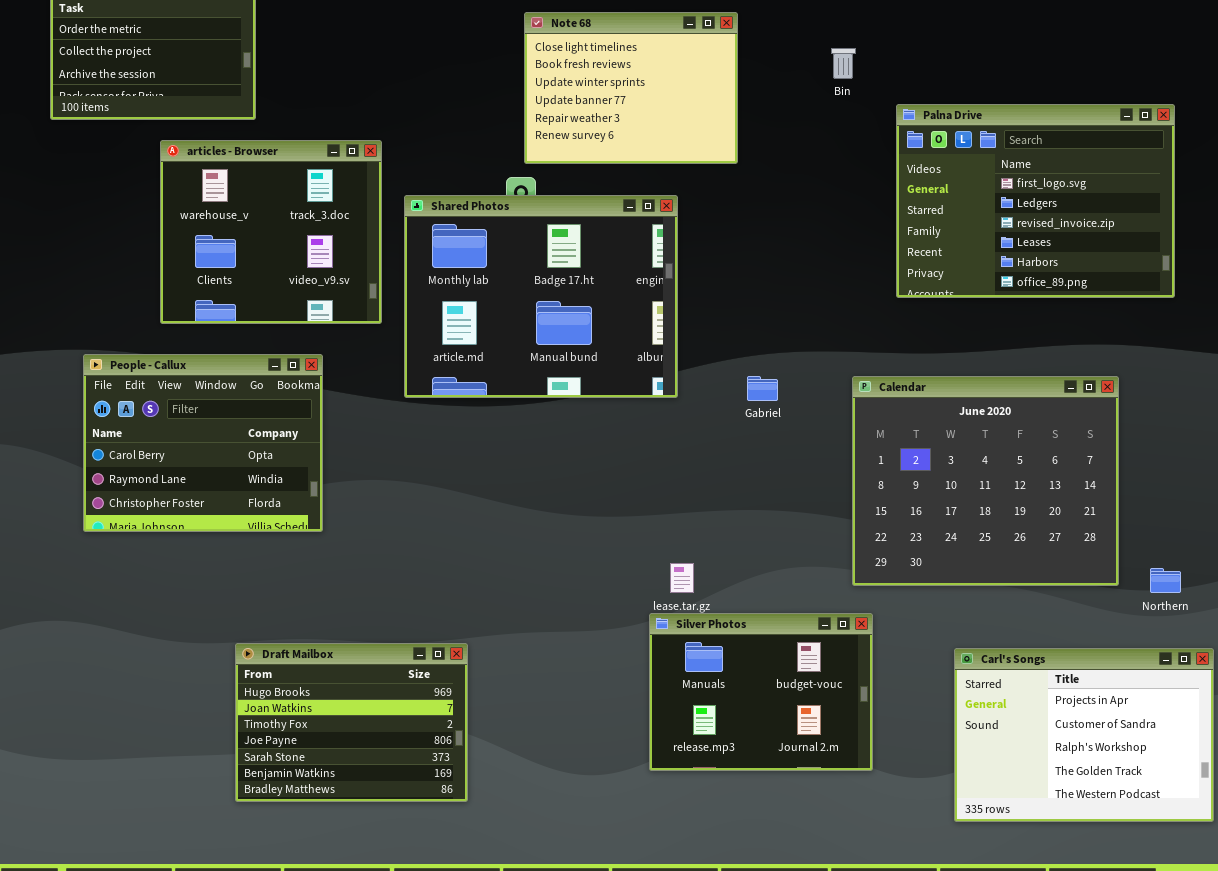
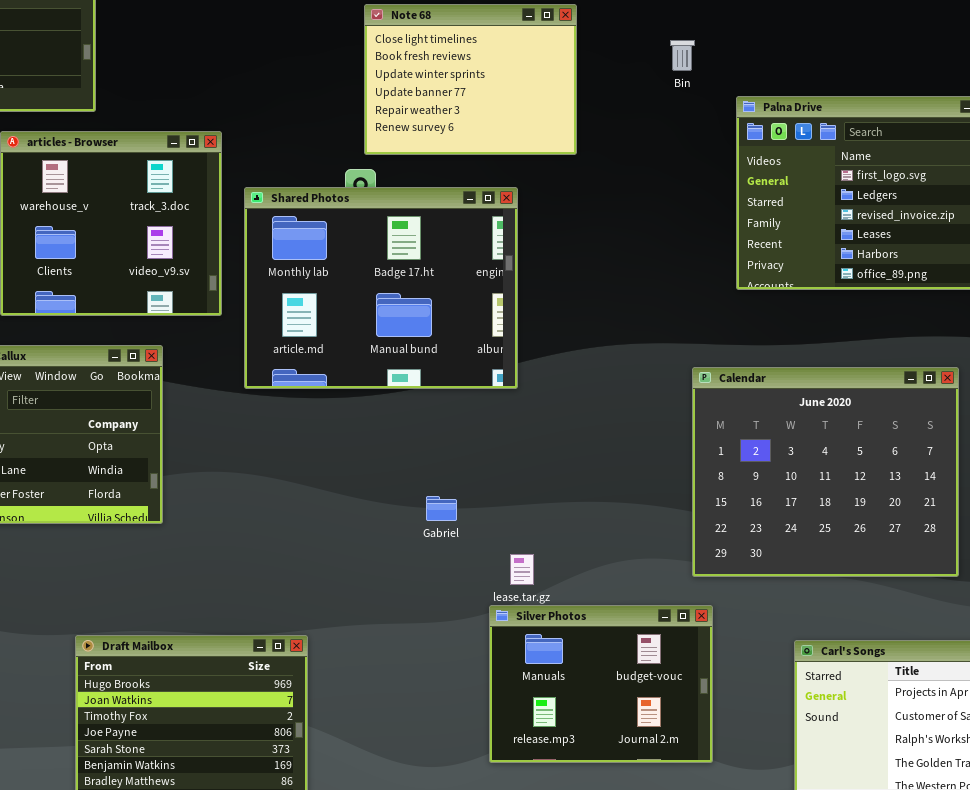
Gabriel: [747,376,778,401] -> [426,496,457,521], moved

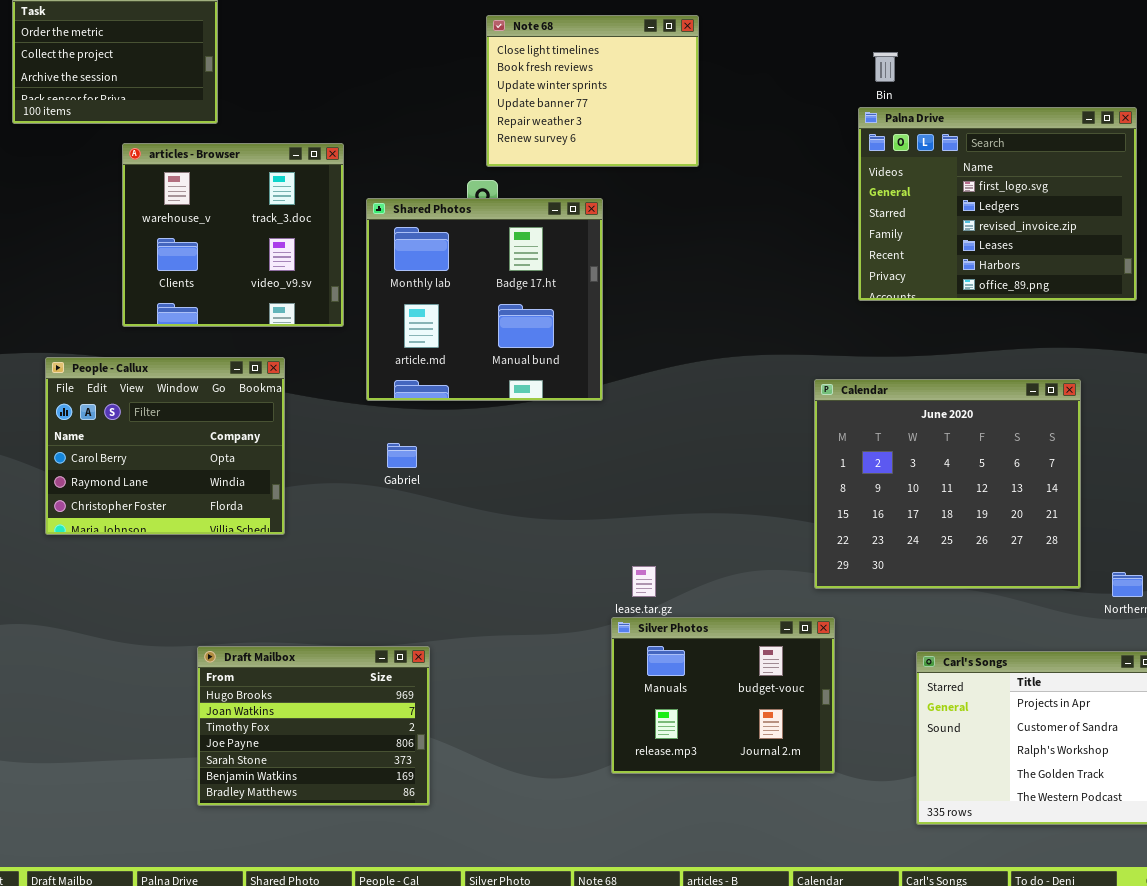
Bin: [670,40,695,71] -> [873,52,898,82], moved
Shared Photos: [244,187,518,389] -> [366,198,603,401], resized
Gabriel: [426,496,457,521] -> [387,443,417,468], moved

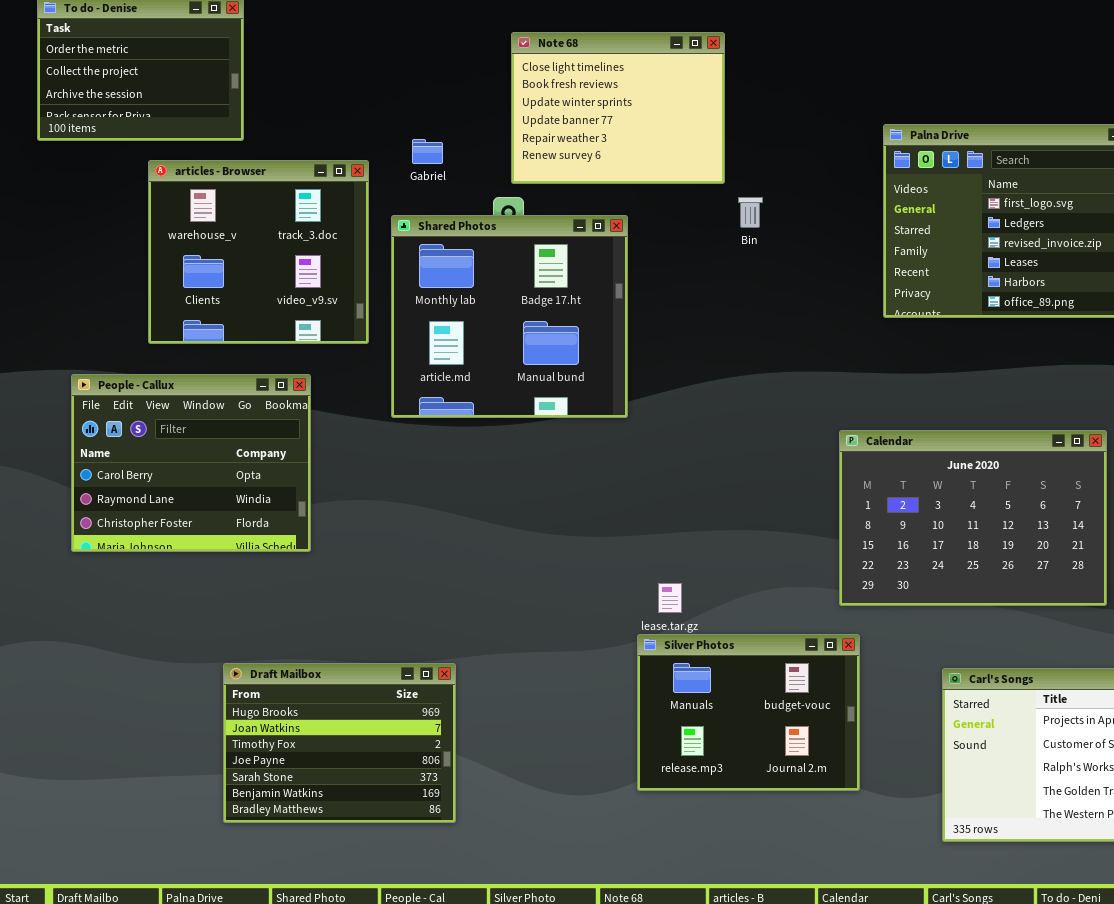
Bin: [873,52,898,82] -> [738,197,763,228], moved
Calendar: [814,379,1081,589] -> [839,430,1107,606], resized
Gabriel: [387,443,417,468] -> [412,139,443,164], moved

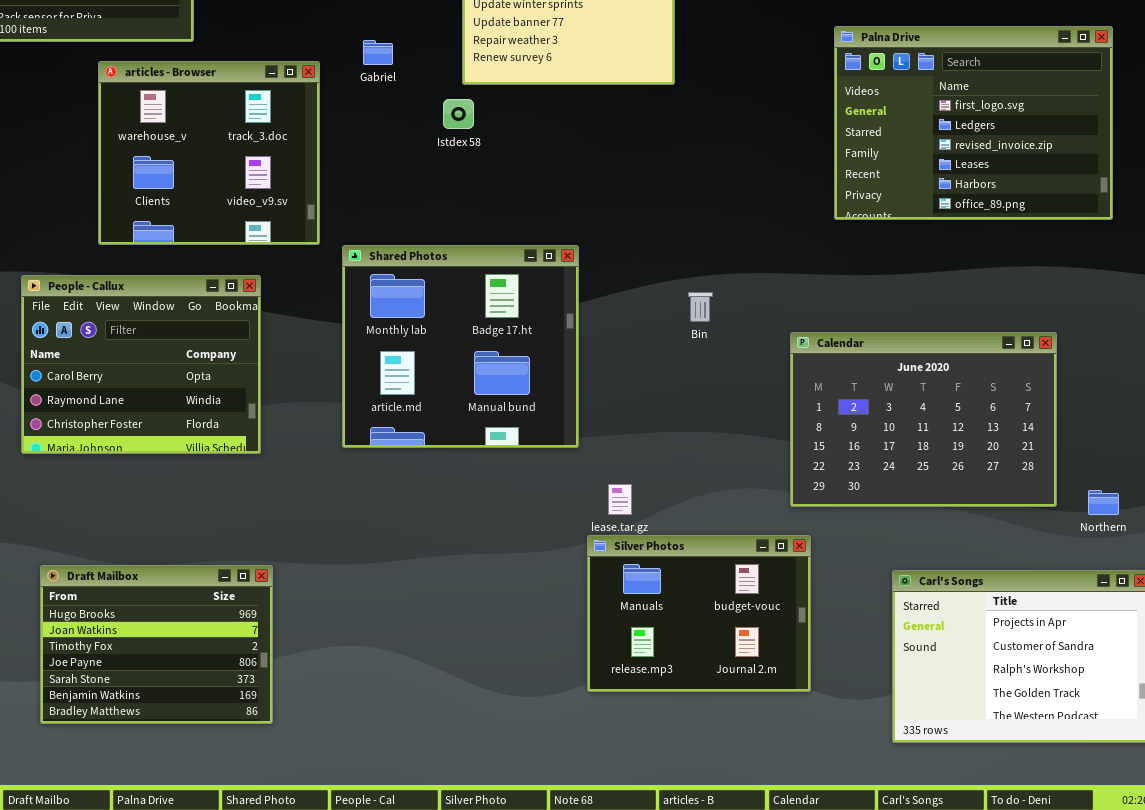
Bin: [738,197,763,228] -> [688,292,713,322], moved
Shared Photos: [391,215,628,418] -> [342,245,579,448], moved
Draft Mailbox: [223,663,456,823] -> [40,565,273,724], moved

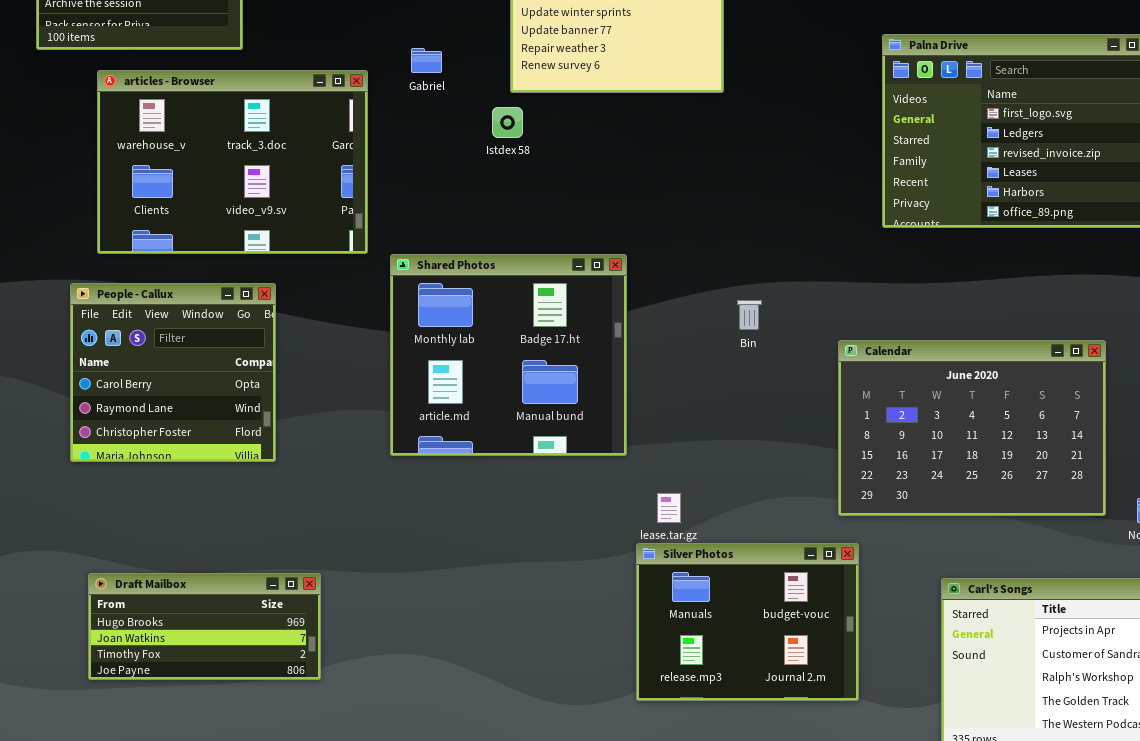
articles - Browser: [98,61,320,245] -> [97,70,368,254], resized
People - Callux: [21,275,261,454] -> [70,283,276,462], resized
Draft Mailbox: [40,565,273,724] -> [88,573,321,680], resized

